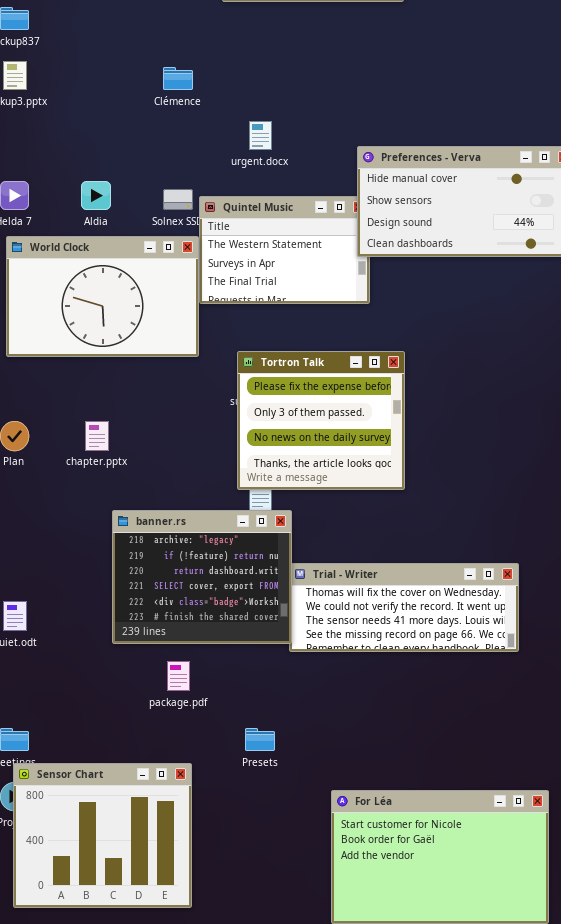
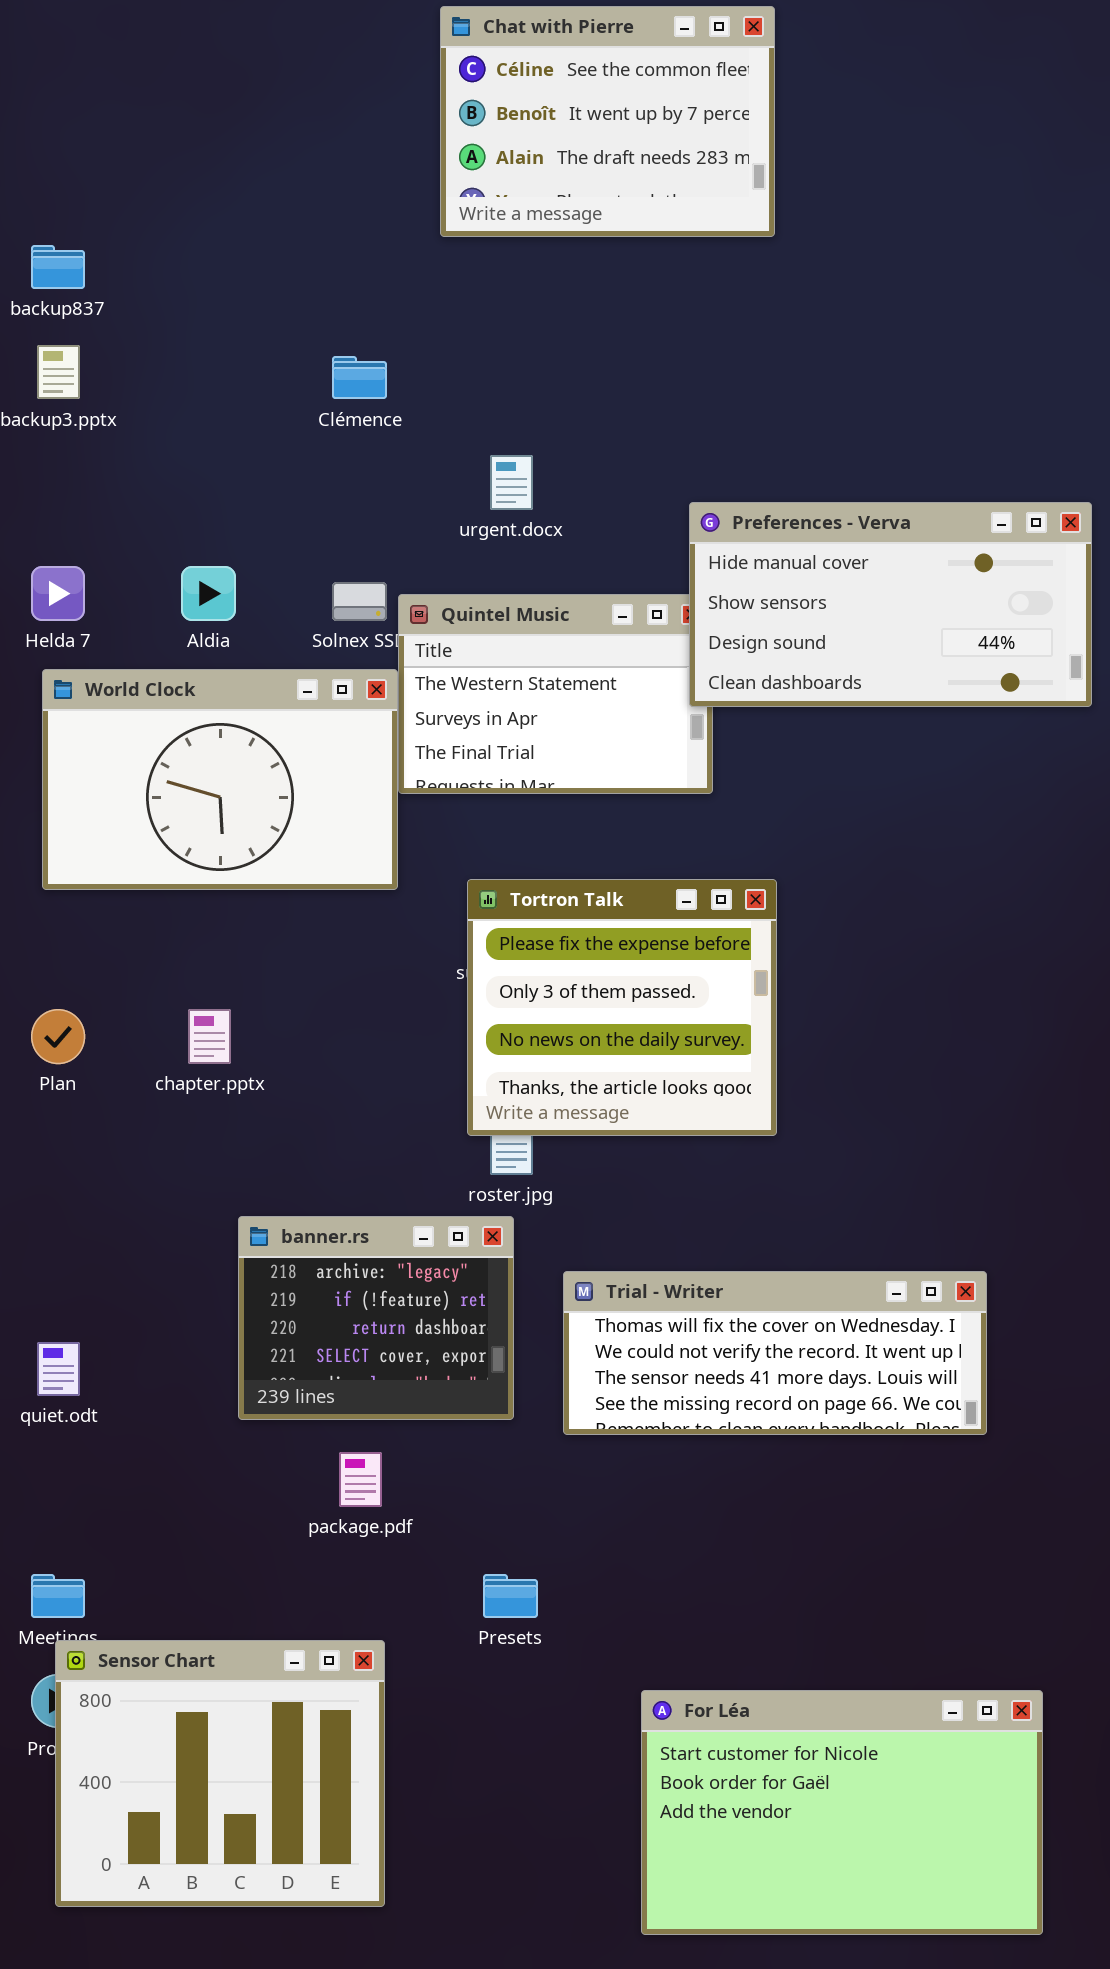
banner.rs: [112,510,292,644] -> [238,1216,514,1420], resized

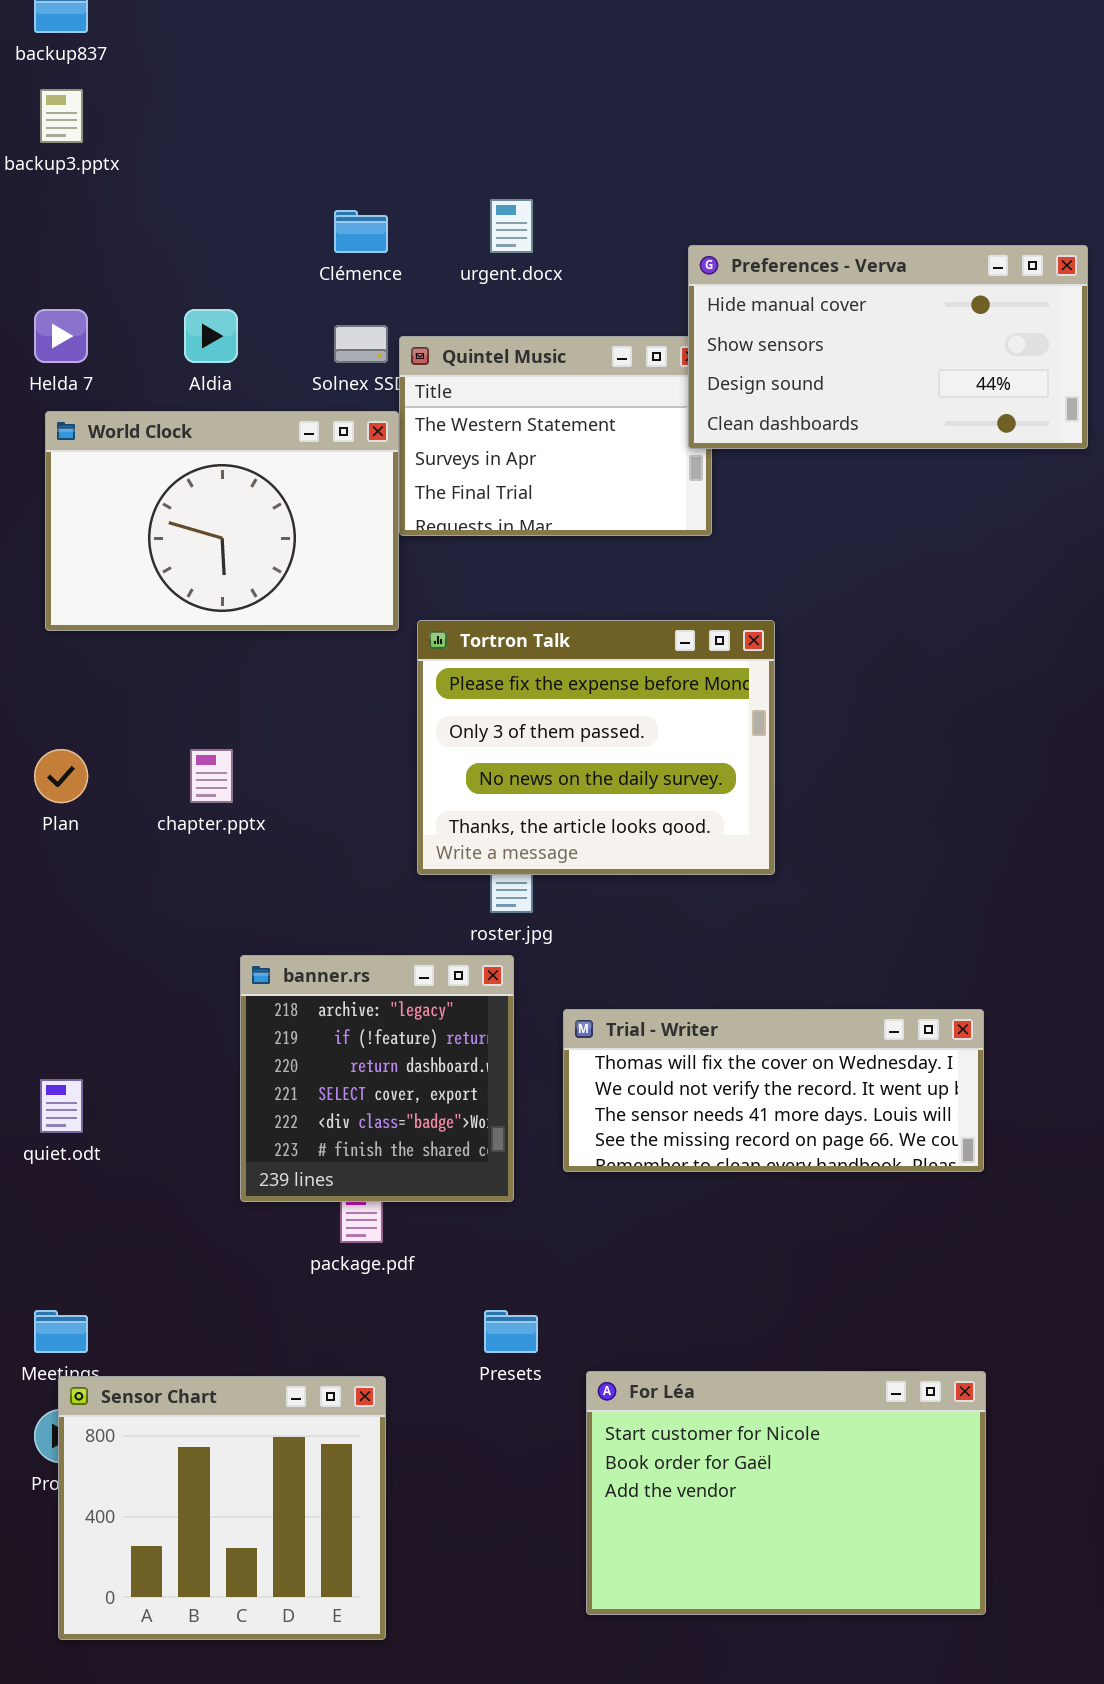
Clémence: [332,356,387,399] -> [334,210,388,253], moved
Tortron Talk: [467,879,777,1136] -> [417,620,775,875], resized
banner.rs: [238,1216,514,1420] -> [240,955,514,1202], resized
For Léa: [641,1690,1043,1935] -> [586,1371,986,1615], moved

